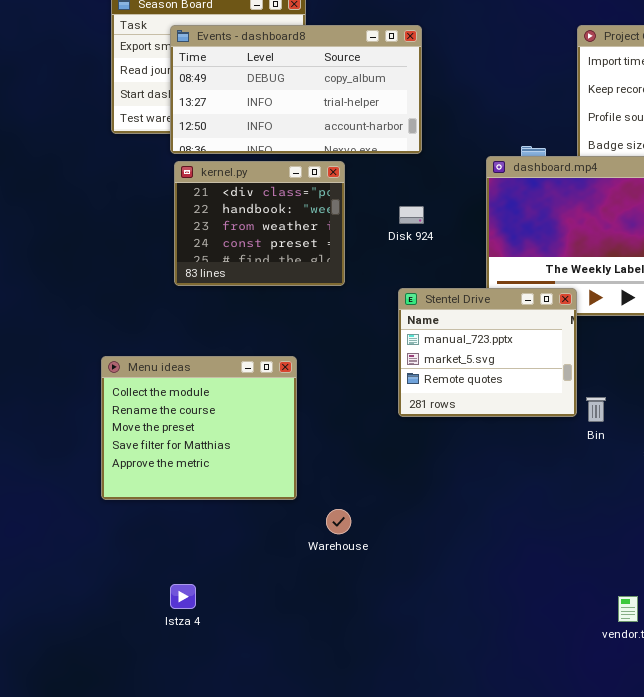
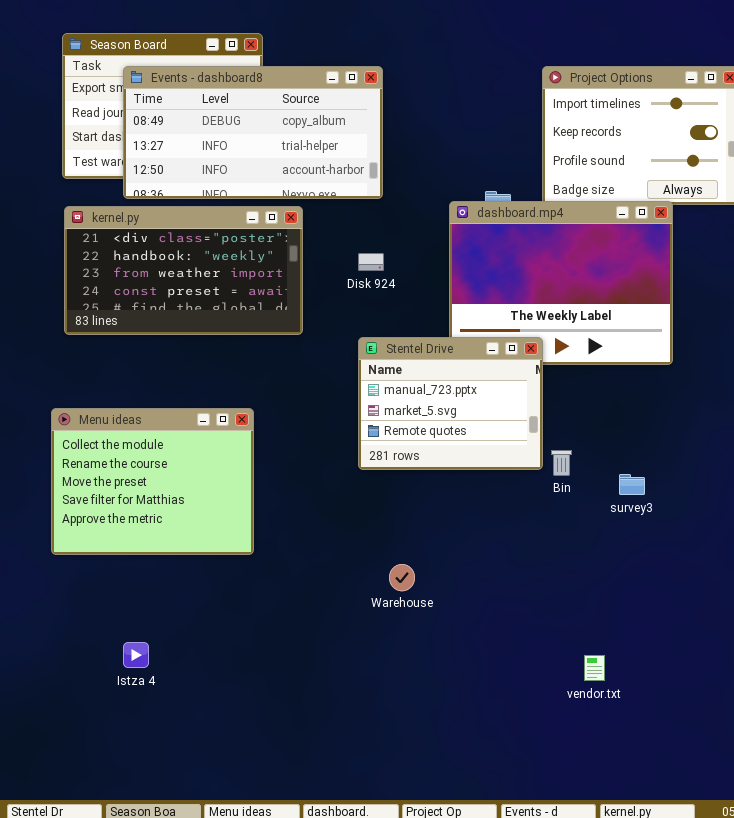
kernel.py: [174,161,345,286] -> [64,206,303,335], resized
Warehouse: [326,509,351,534] -> [389,564,415,591], moved

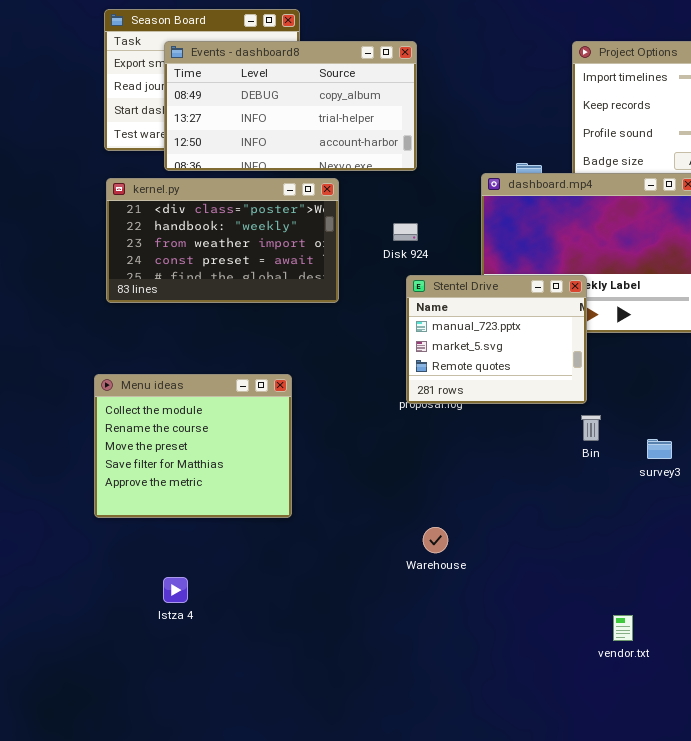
Stentel Drive: [358,337,543,470] -> [406,275,587,404], moved
Istza 4: [123,642,149,668] -> [163,577,188,603], moved

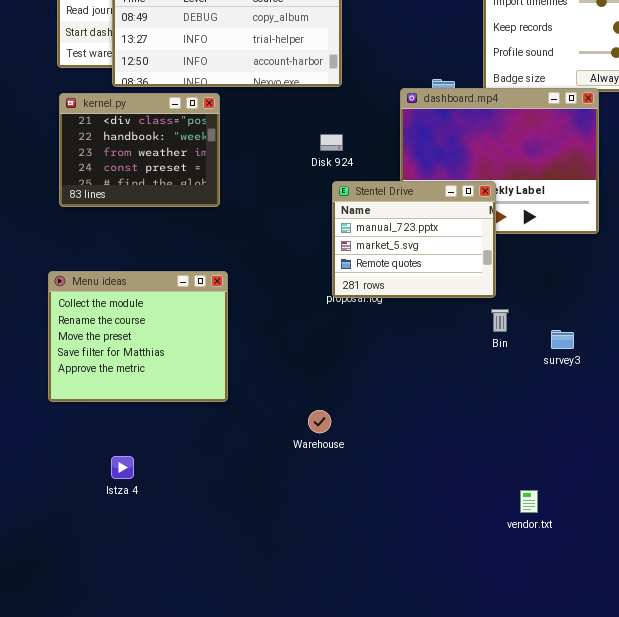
kernel.py: [106,178,339,303] -> [59,93,220,207], resized
Warehouse: [423,527,448,553] -> [308,410,331,433], moved

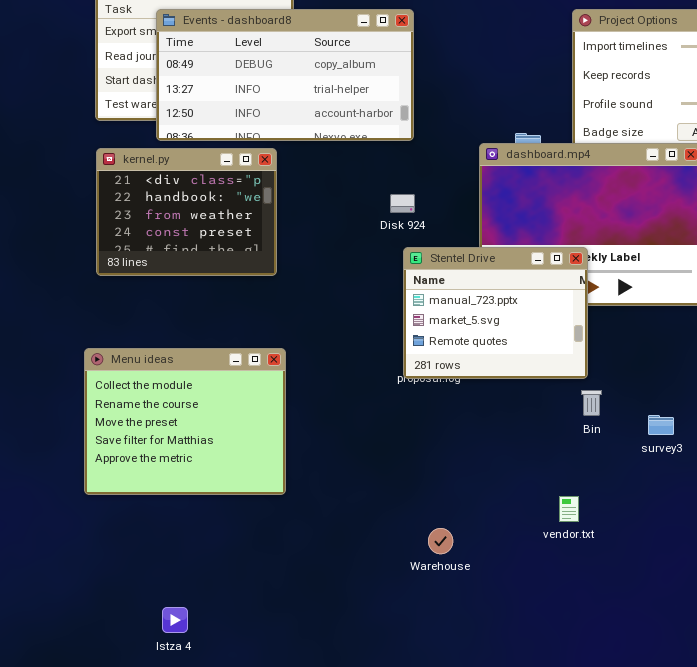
Warehouse: [308,410,331,433] -> [428,528,453,554], moved
Istza 4: [111,456,134,479] -> [162,607,188,633], moved
vendor.txt: [520,490,538,513] -> [559,496,579,522], moved

